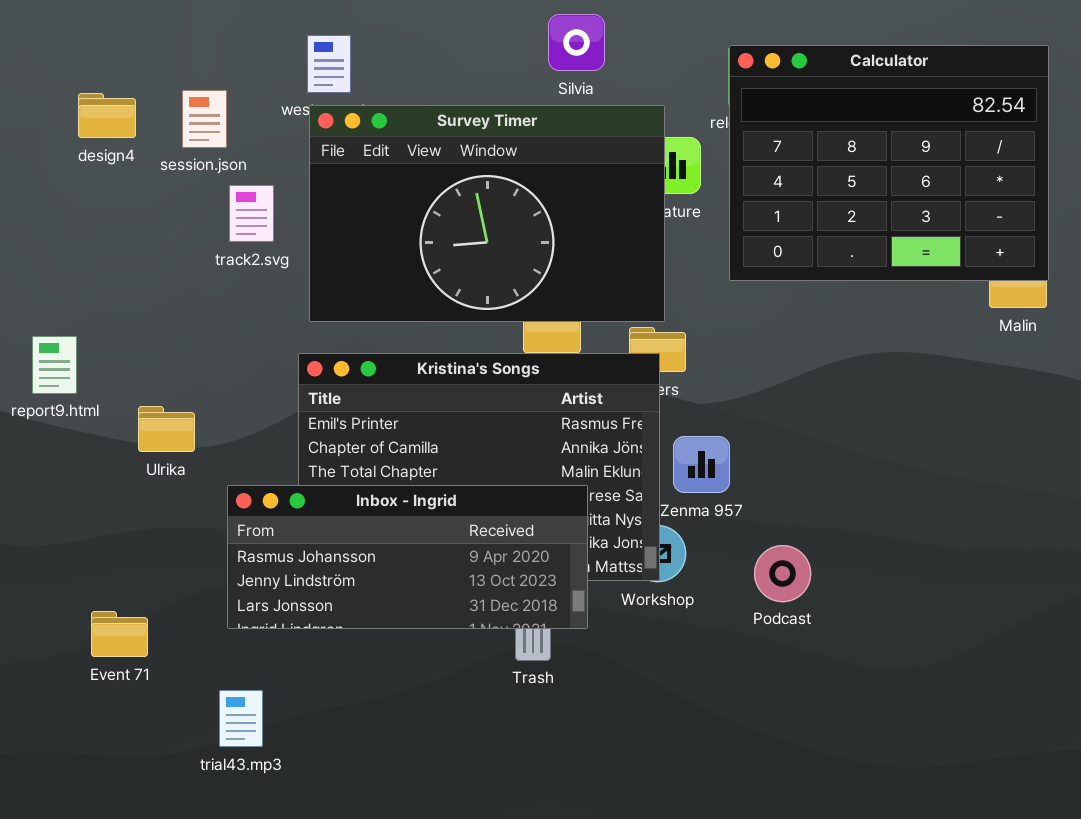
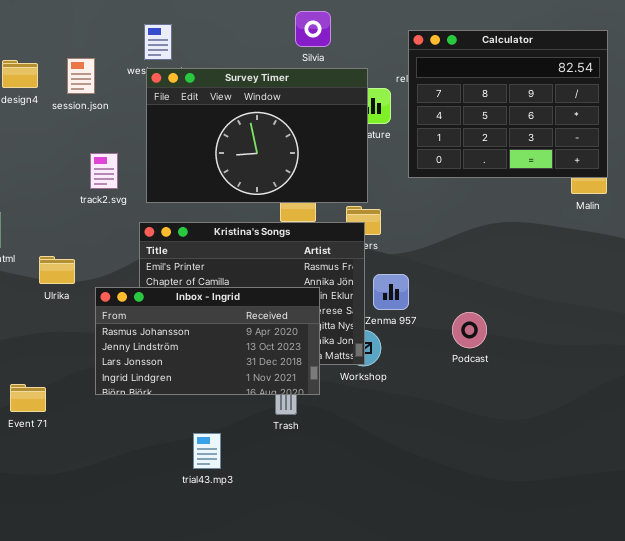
track2.svg: [229,185,274,242] -> [90,153,118,189], moved
Inbox - Ingrid: [227,485,588,629] -> [95,287,320,395], resized
Podcast: [754,545,811,602] -> [452,312,487,348], moved
trial43.mp3: [219,690,263,747] -> [193,433,221,469], moved

